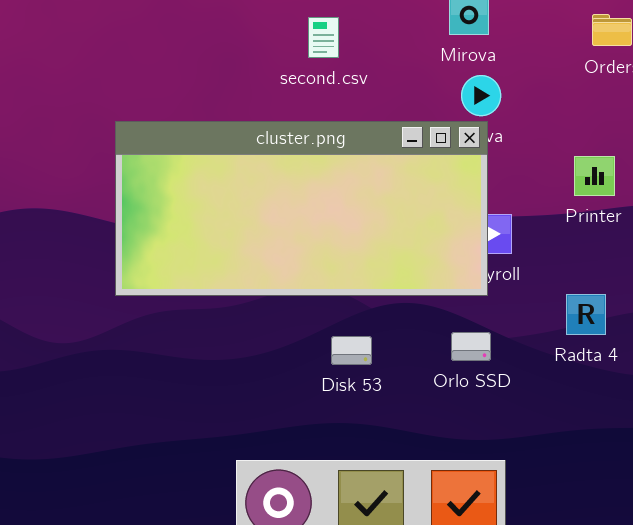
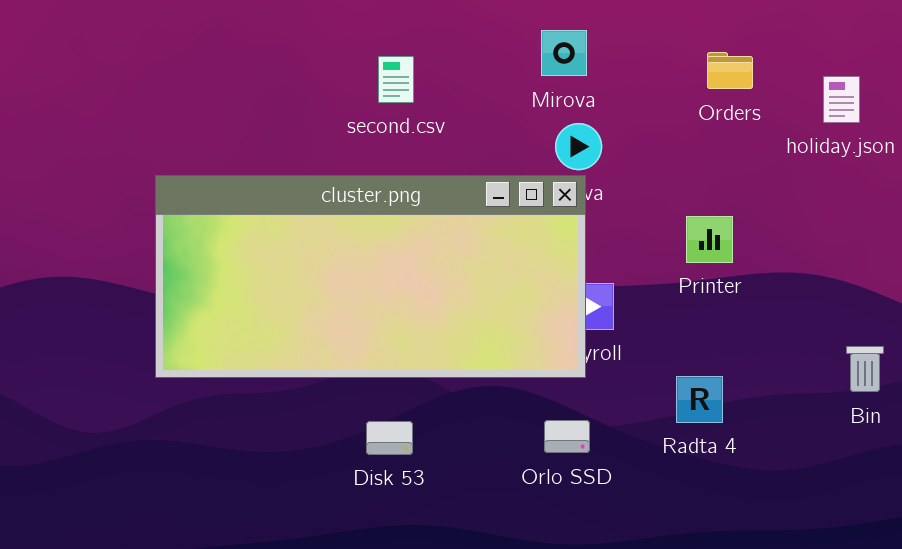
Disk 53: [331,336,372,365] -> [366,421,413,455], moved

